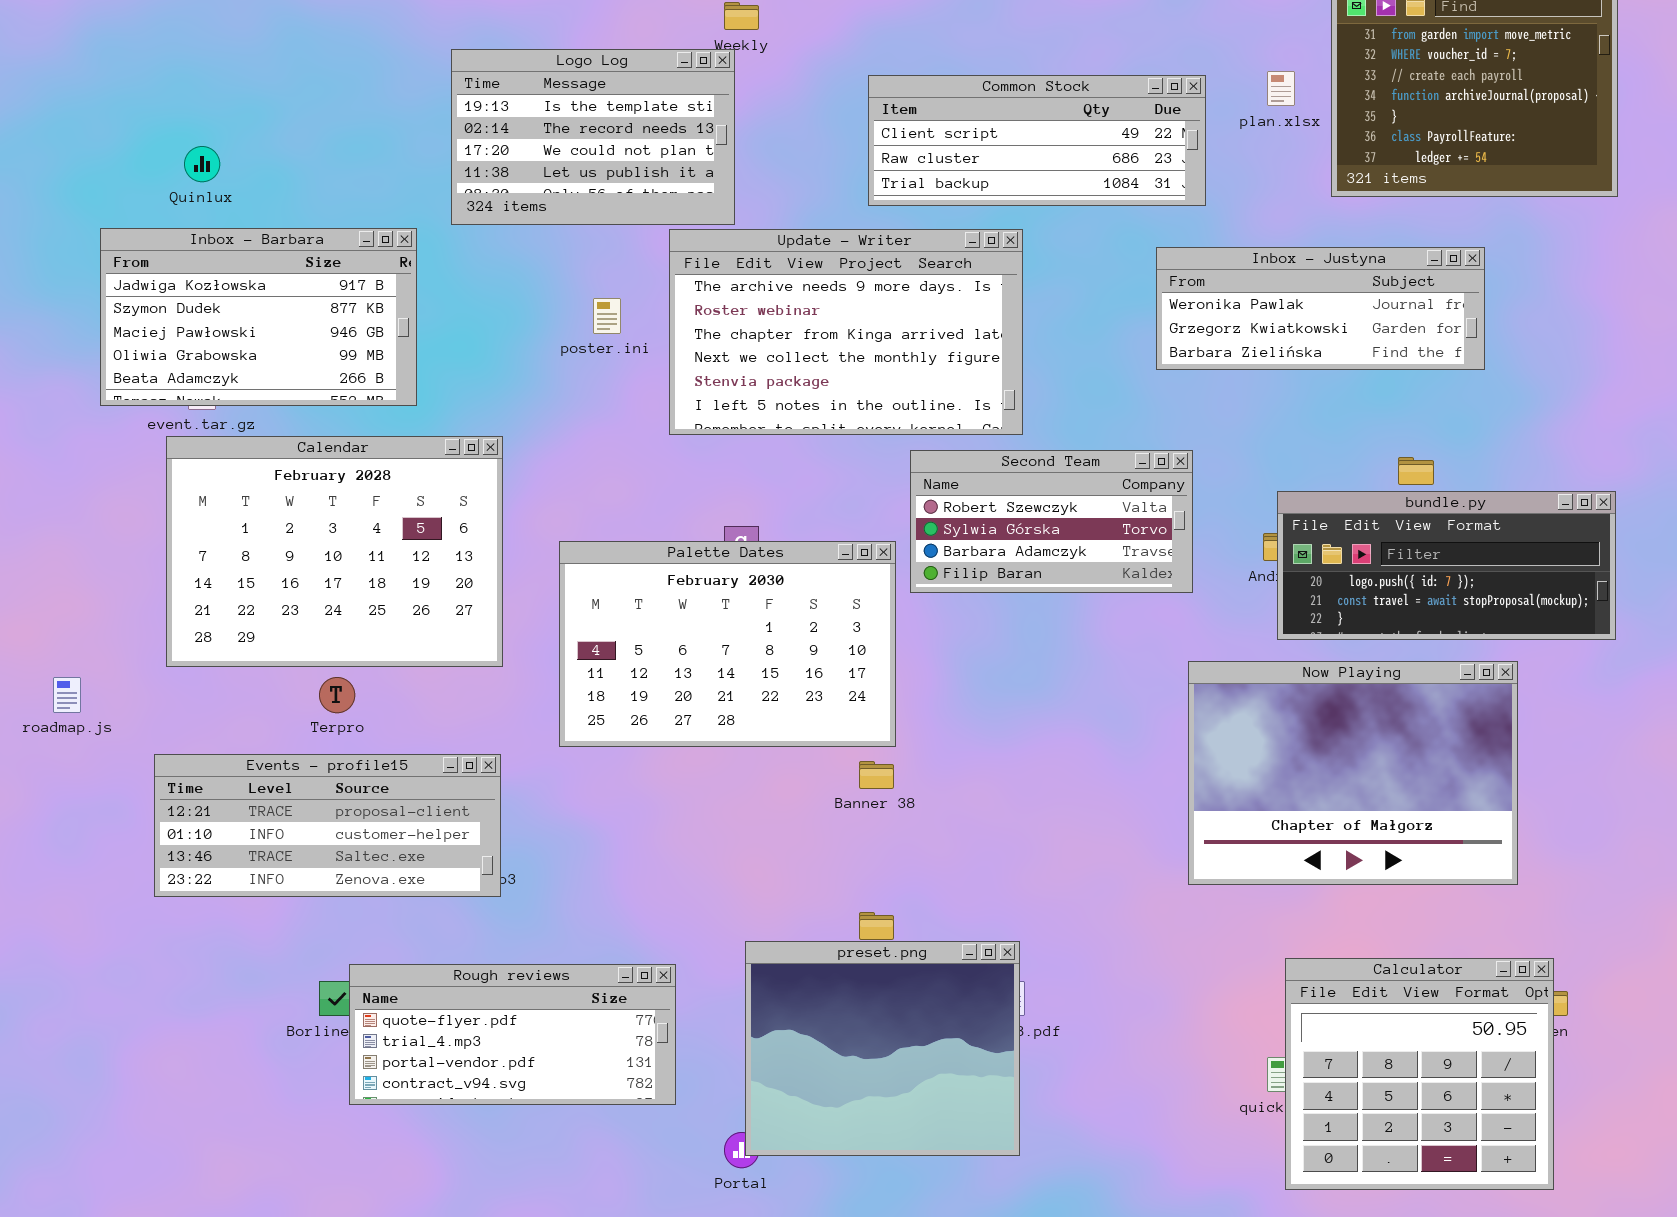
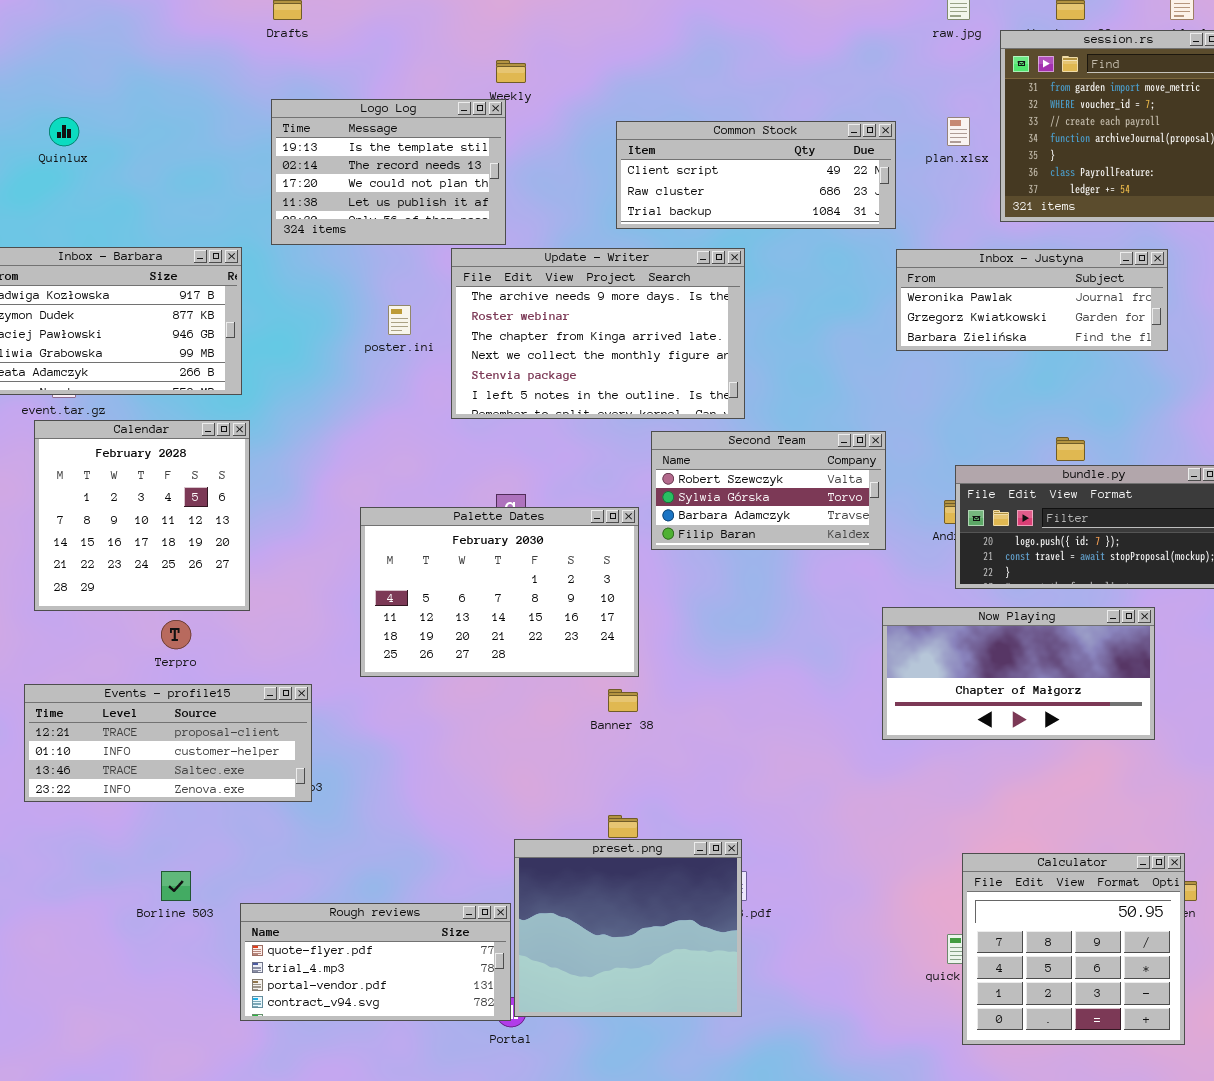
Quinlux: [184,146,220,182] -> [49,117,79,146], moved
Inbox - Justyna: [1156,247,1485,370] -> [896,249,1168,351], moved
Calendar: [166,436,503,667] -> [34,420,250,611], resized
Now Playing: [1188,661,1518,885] -> [882,607,1155,740], resized
Rough reviews: [349,964,676,1105] -> [240,903,511,1021], moved

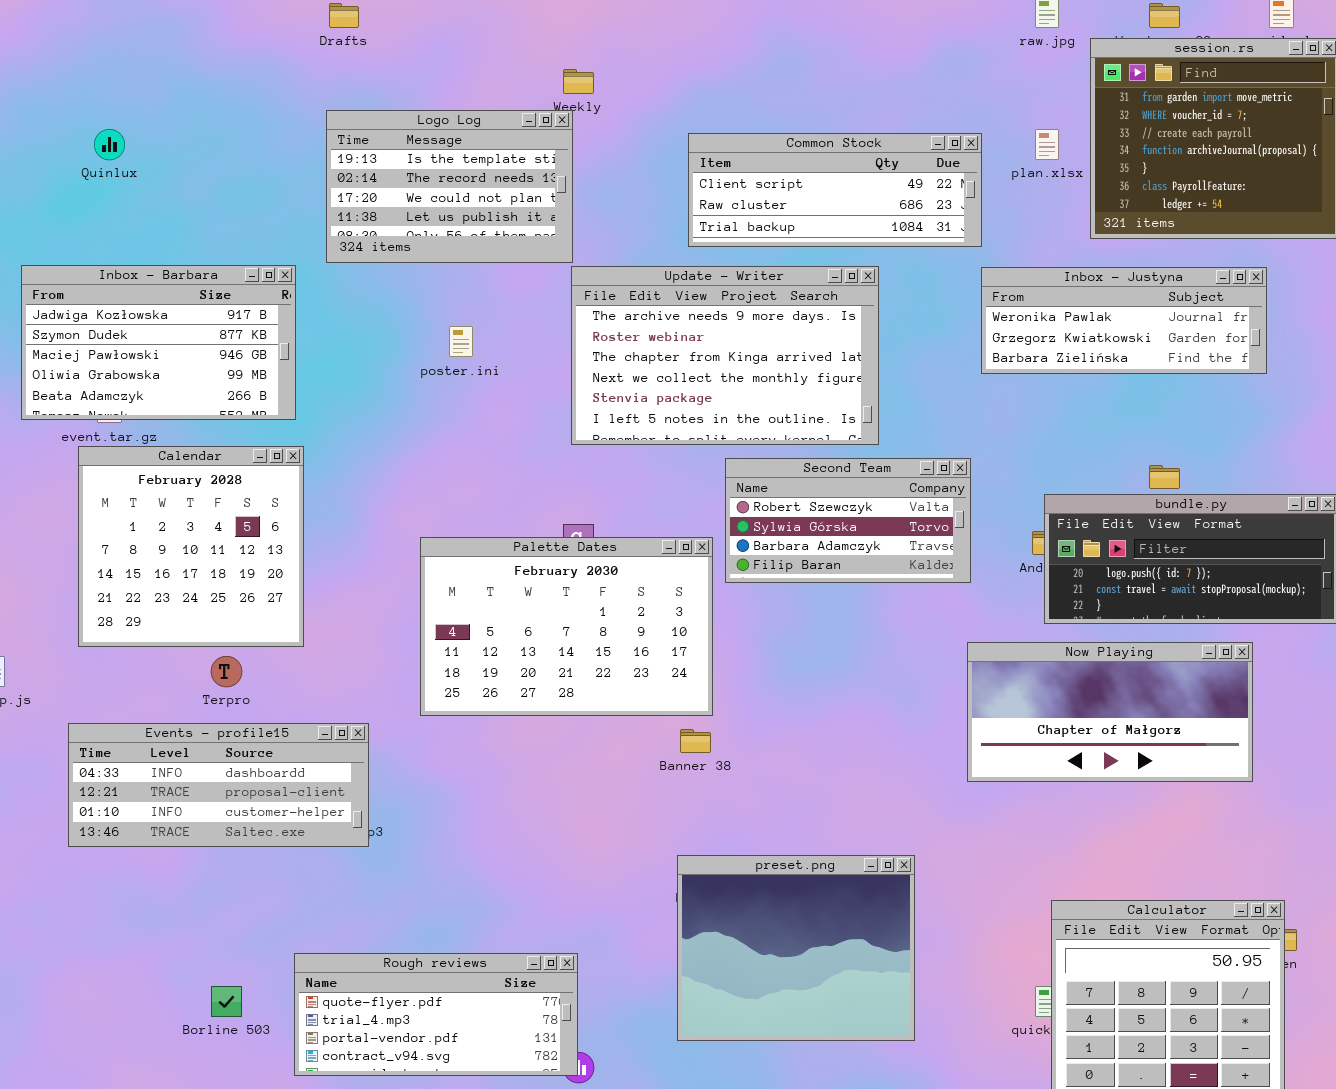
Update - Writer: [451,248,745,419] -> [571,266,879,445], moved
Events - profile15: [24,684,312,802] -> [68,723,369,847], scrolled up 1 row
preset.png: [514,839,742,1017] -> [677,855,915,1041], moved
Borline 503: [161,871,191,901] -> [211,986,242,1017], moved

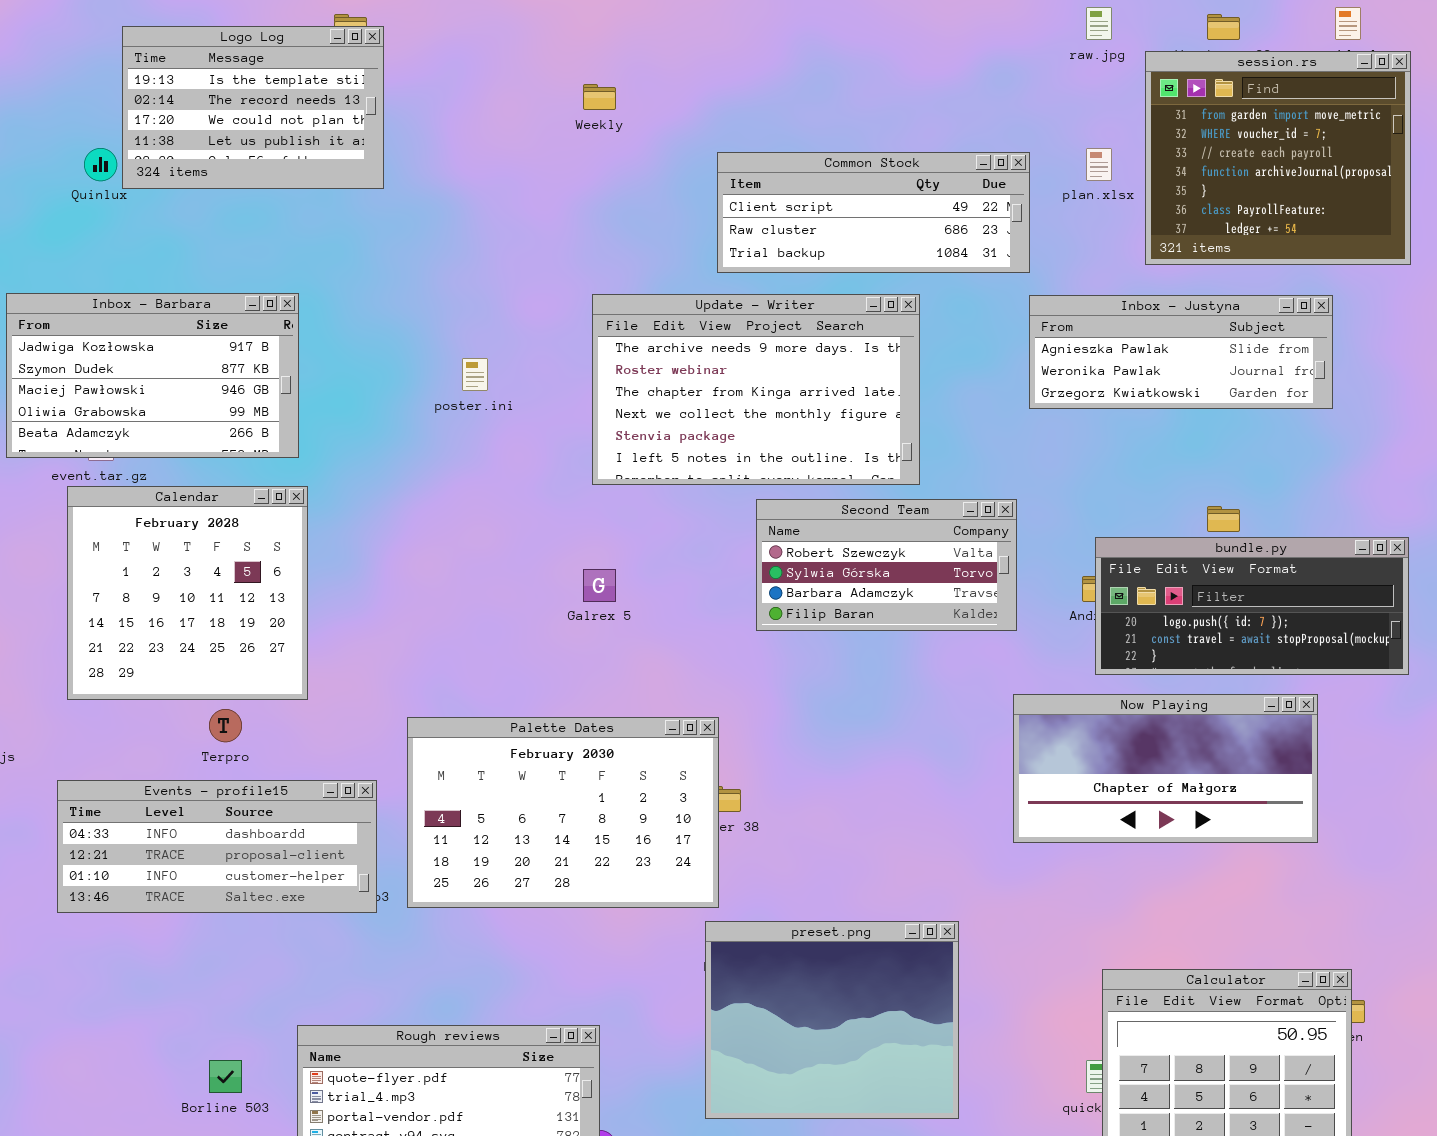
Logo Log: [326,110,573,263] -> [122,26,384,189], moved
Inbox - Justyna: [981,267,1267,374] -> [1029,295,1333,409], scrolled up 1 row
Palette Dates: [420,537,713,716] -> [407,717,719,908], moved

